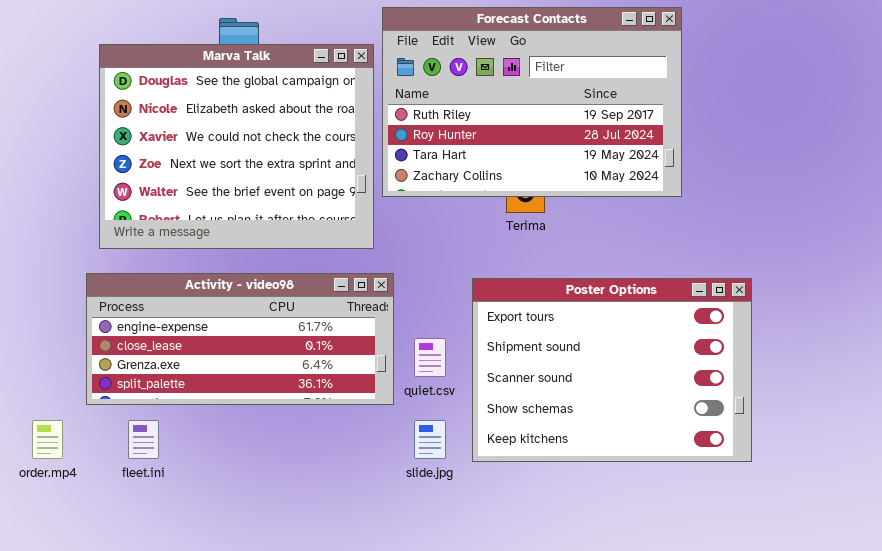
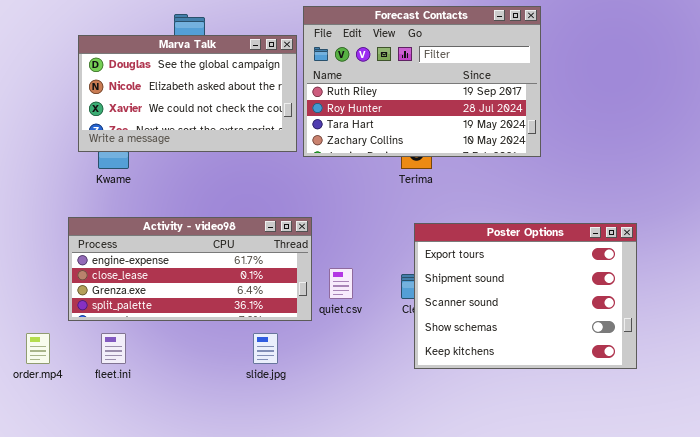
Marva Talk: [99,44,374,249] -> [78,35,297,152], resized
Poster Options: [472,278,752,462] -> [414,223,637,369], moved
slide.jpg: [414,420,446,459] -> [253,333,278,364], moved

